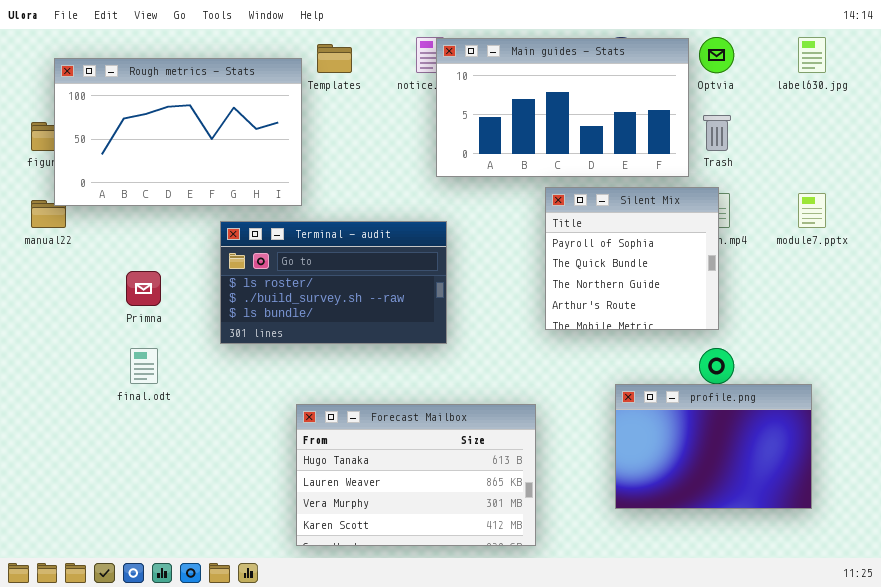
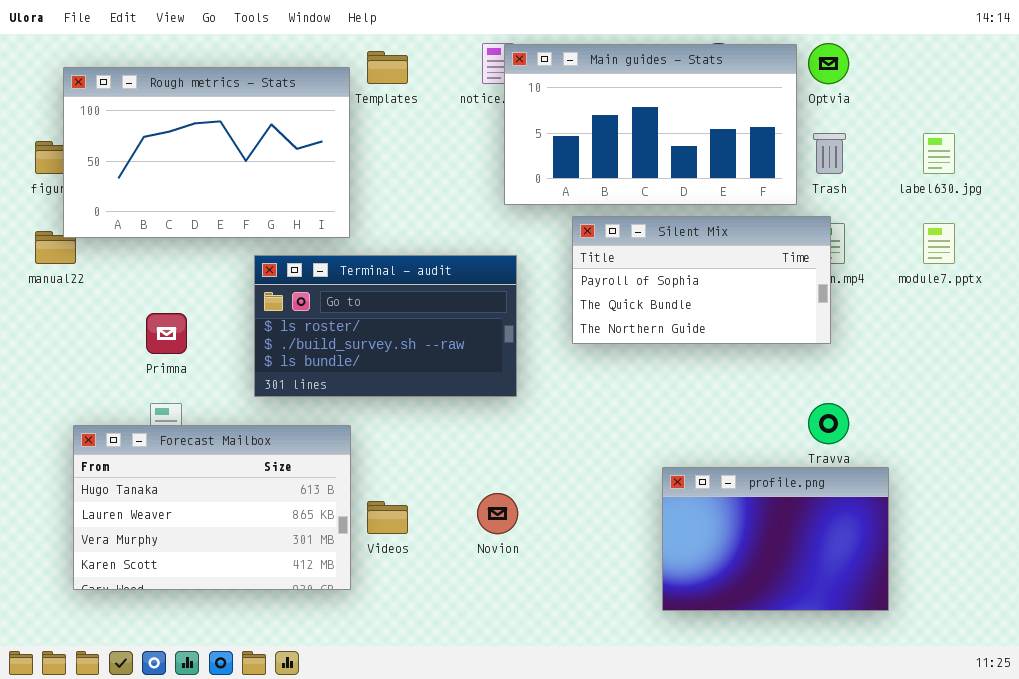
label630.jpg: [798,37,826,73] -> [923,133,955,174], moved
Silent Mix: [545,187,719,330] -> [572,216,831,344], resized
profile.png: [615,384,812,509] -> [662,467,889,611], moved
Forecast Mailbox: [296,404,536,546] -> [73,425,351,590], moved

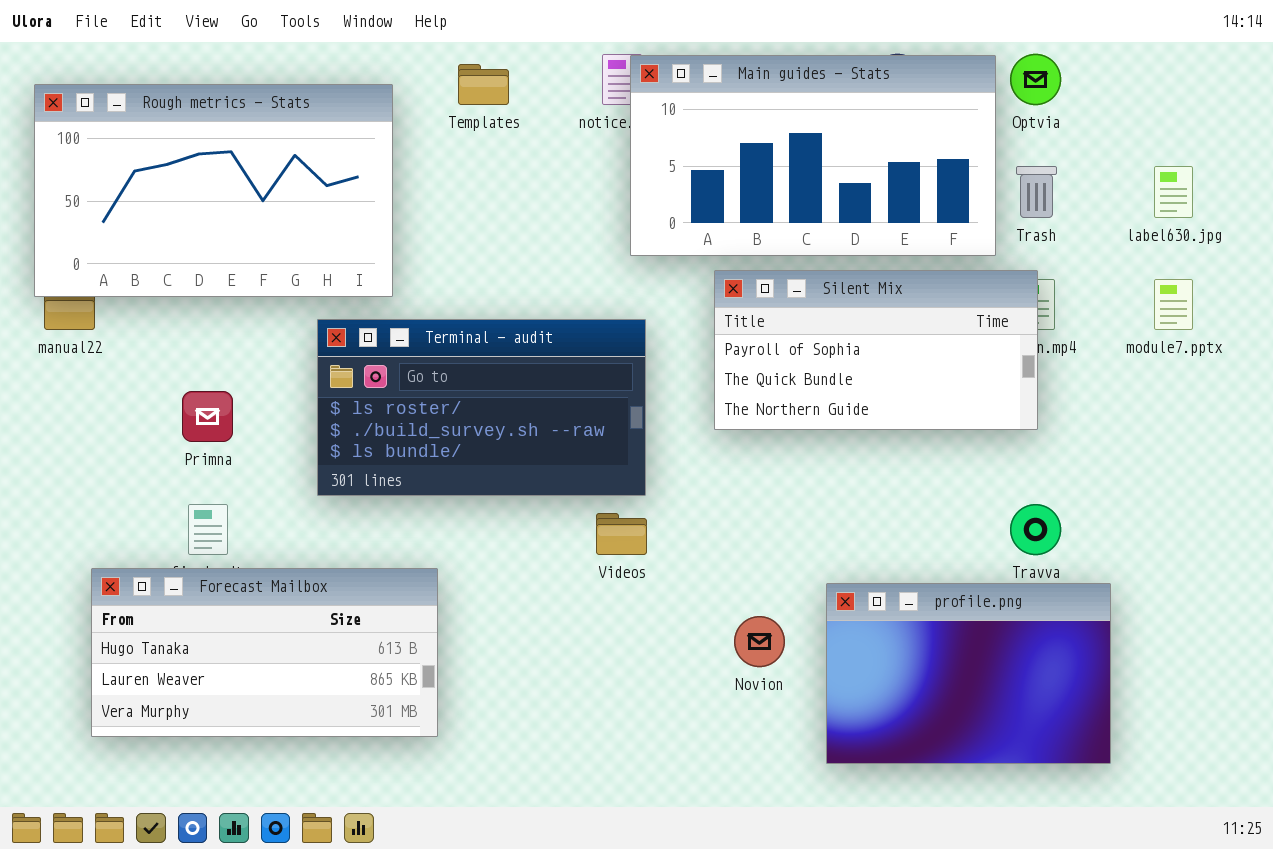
Rough metrics - Stats: [63,67,350,238] -> [34,84,393,297], moved
Forecast Mailbox: [73,425,351,590] -> [91,568,438,737], resized
Novion: [477,493,518,534] -> [734,616,785,667], moved
Videos: [367,501,408,534] -> [596,513,647,555], moved

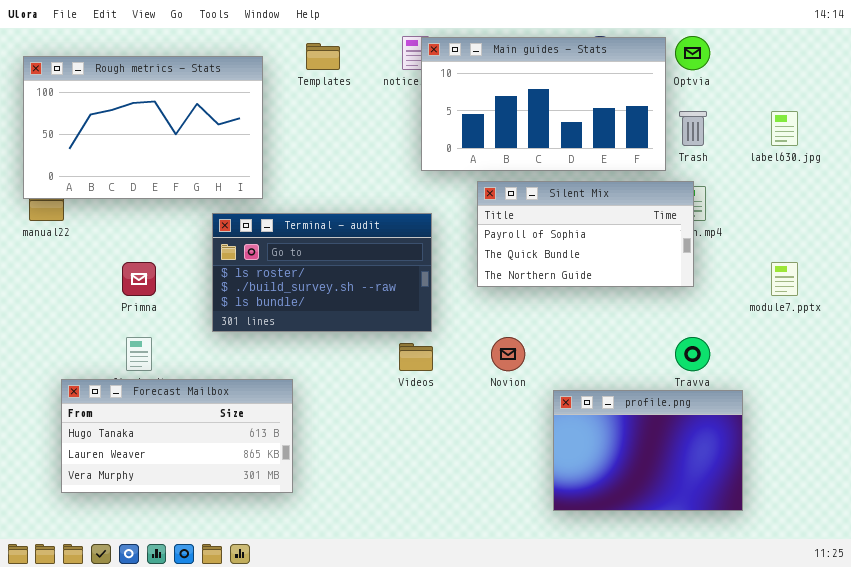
module7.pptx: [1154,279,1193,330] -> [771,262,798,296], moved
Novion: [734,616,785,667] -> [491,337,525,371], moved

